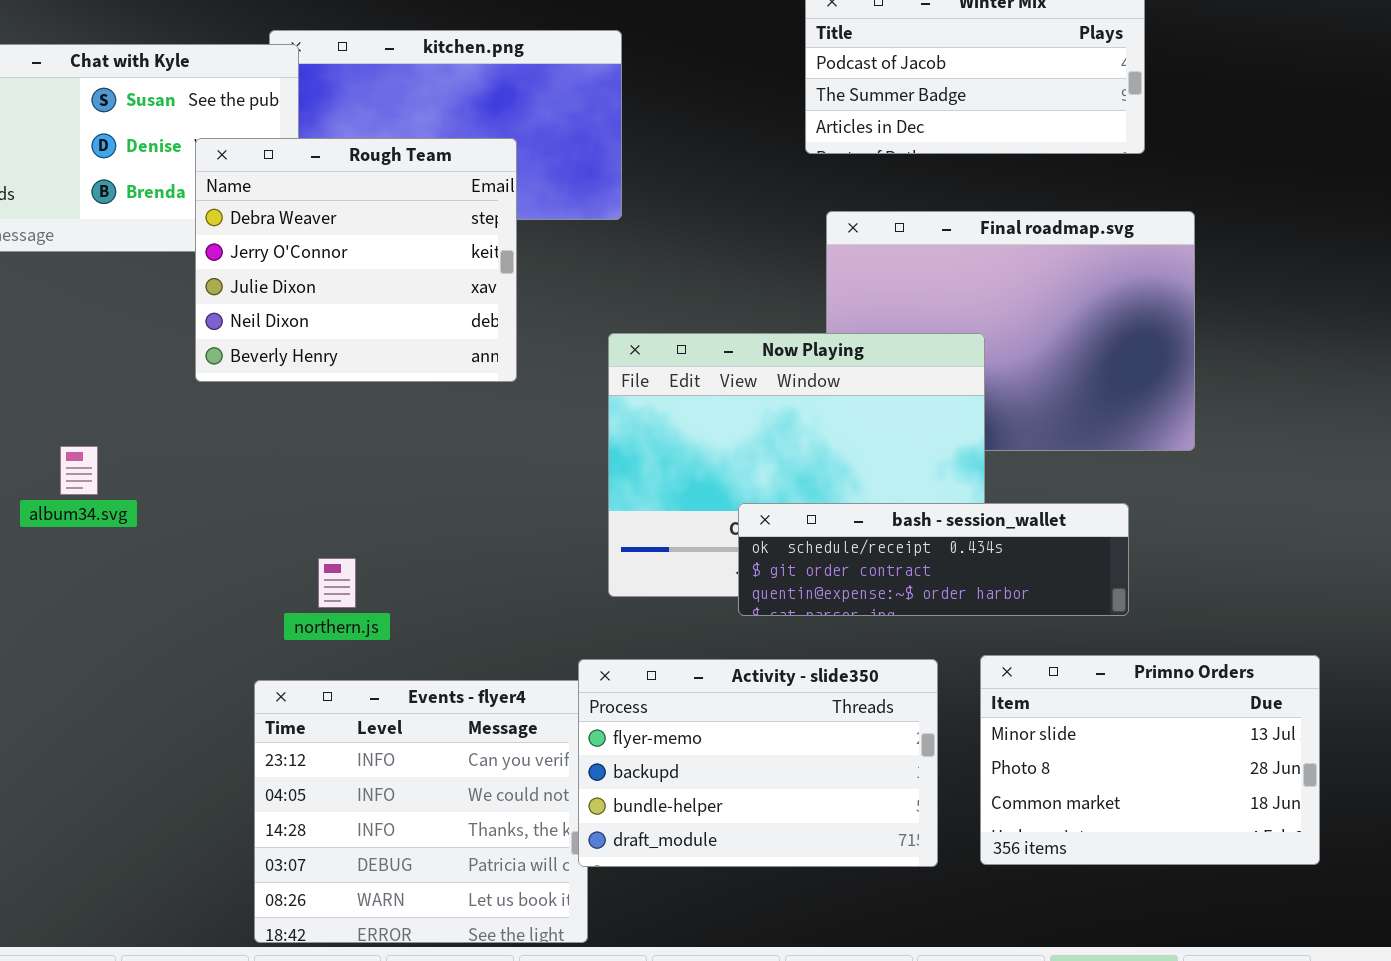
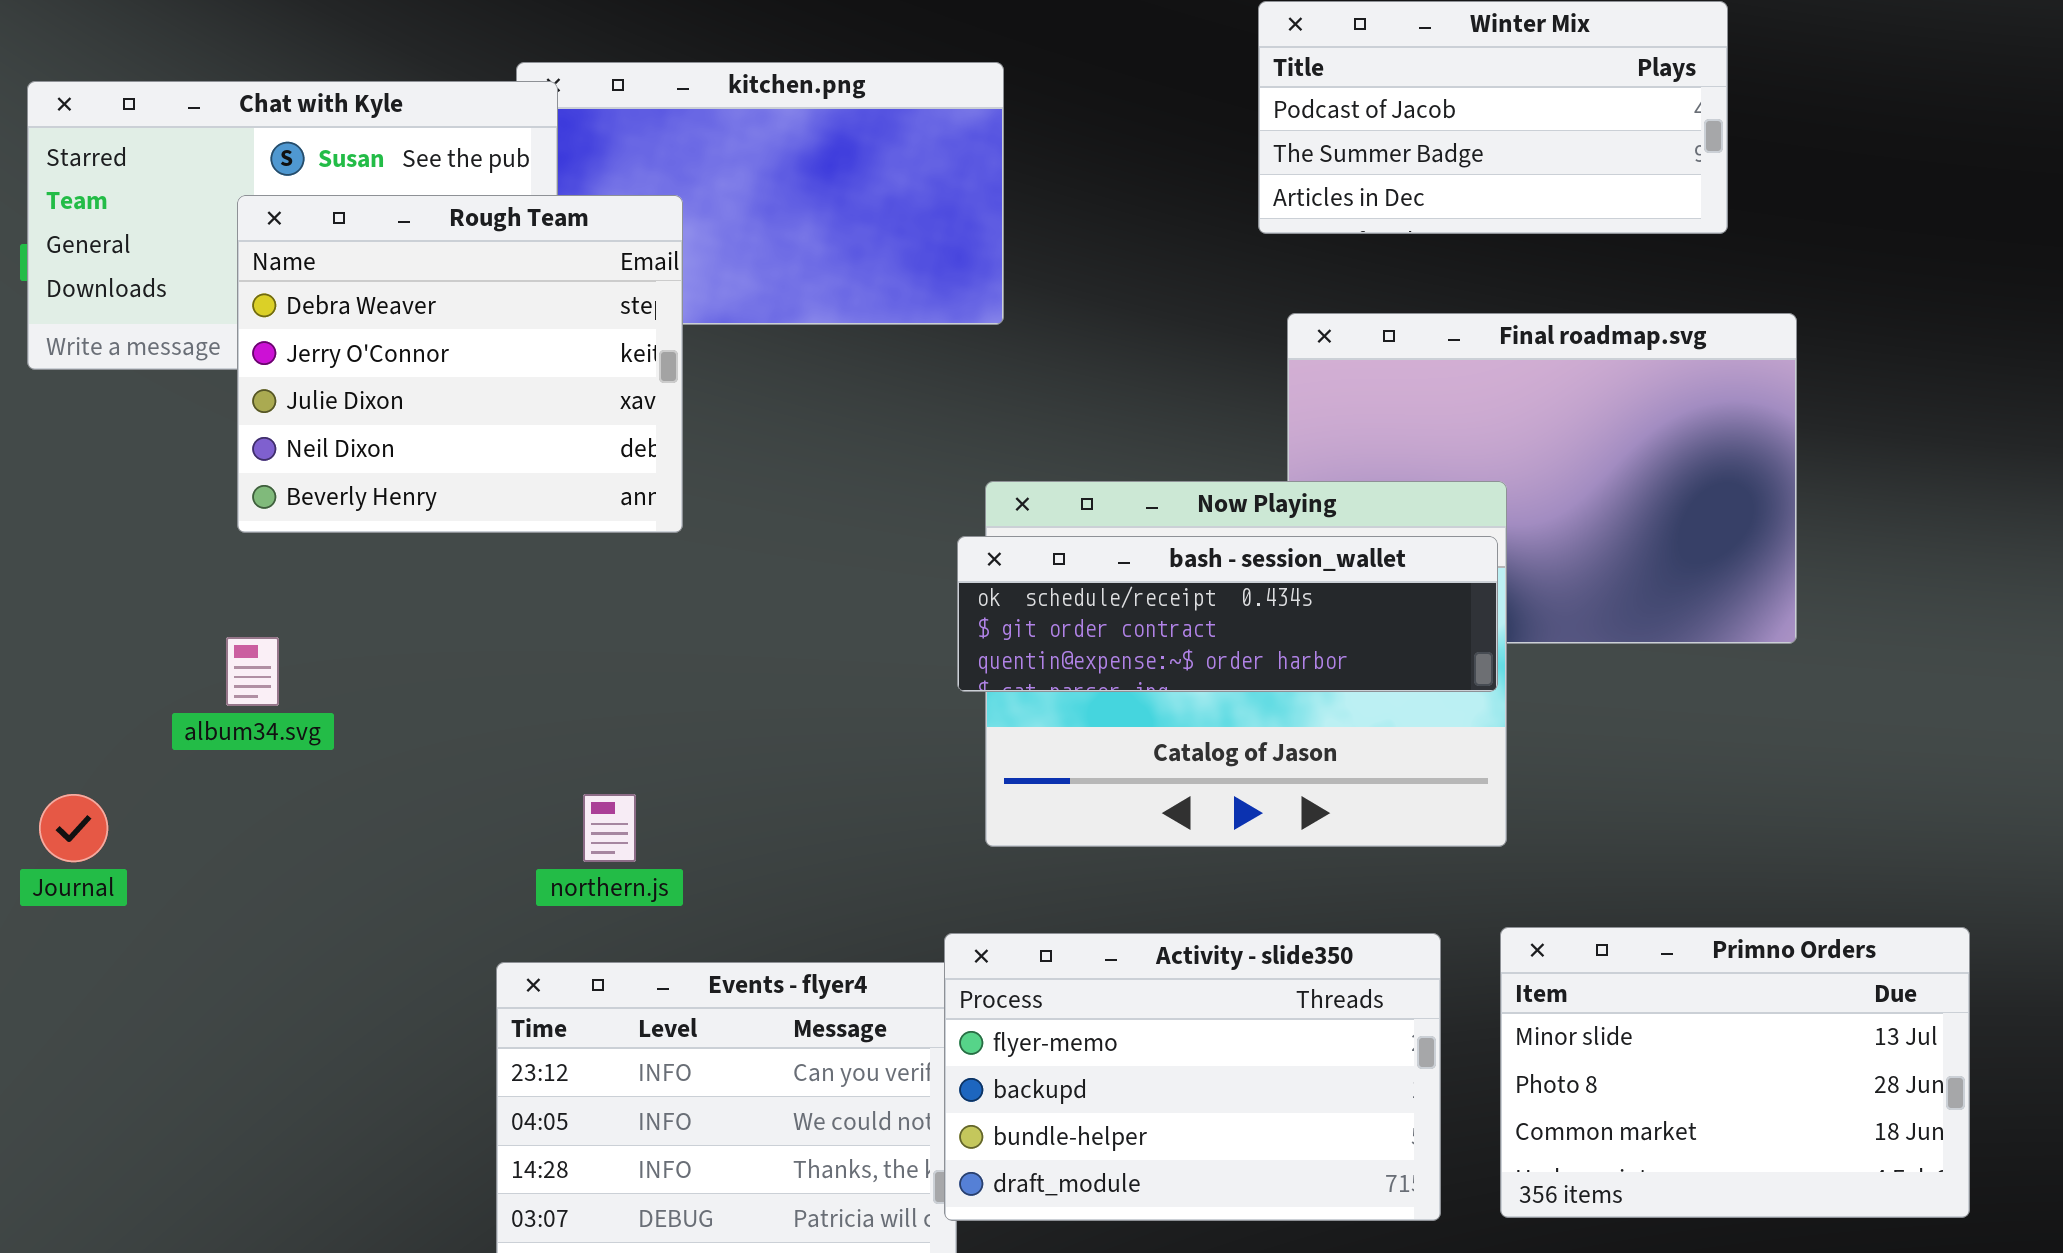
Rough Team: [195,138,517,382] -> [237,195,683,533], moved
bash - session_wallet: [738,503,1129,616] -> [957,536,1498,692], moved

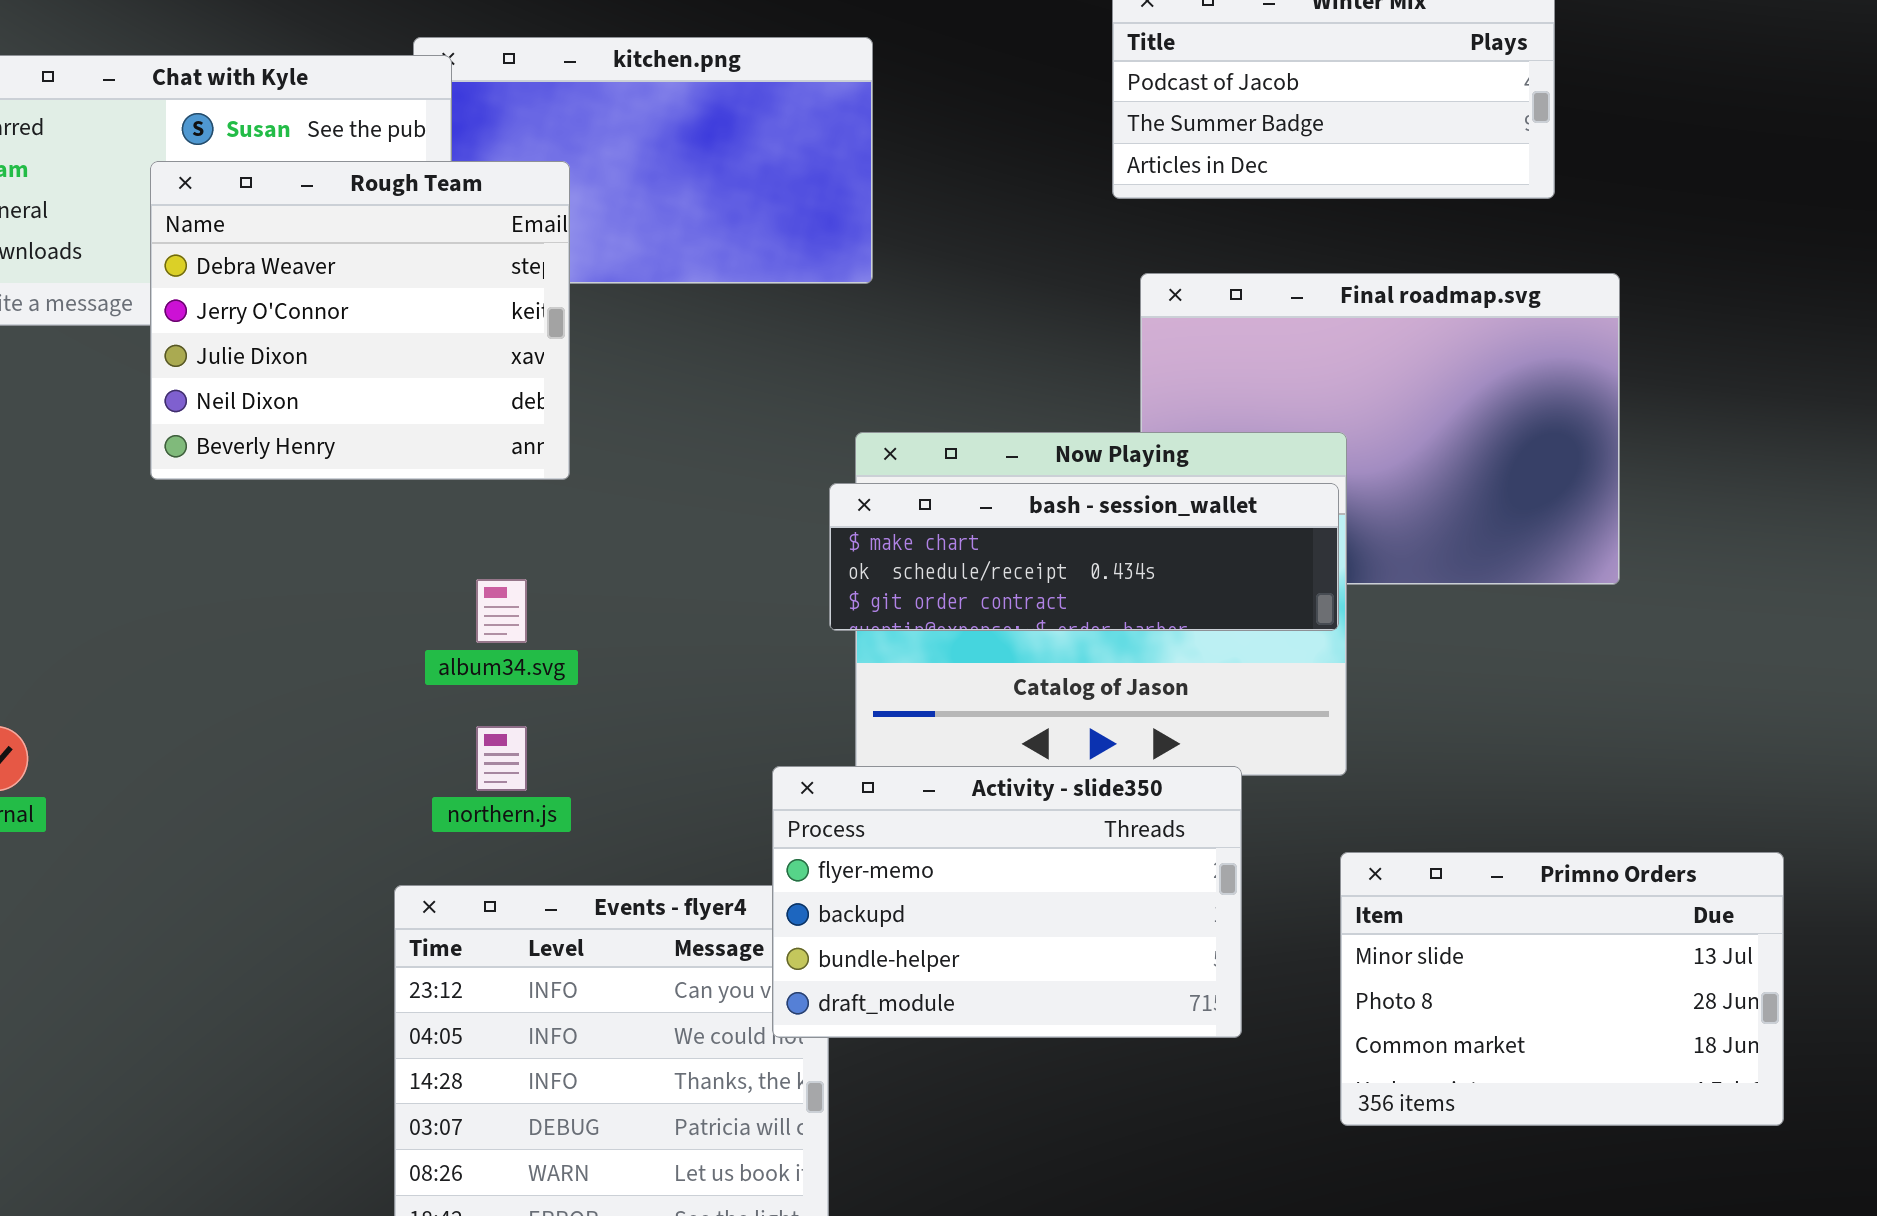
bash - session_wallet: [957,536,1498,692] -> [829,483,1339,631], scrolled up 1 row
album34.svg: [226,637,279,706] -> [476,579,527,643], moved
Activity - slide350: [944,933,1441,1221] -> [772,766,1242,1038], moved

